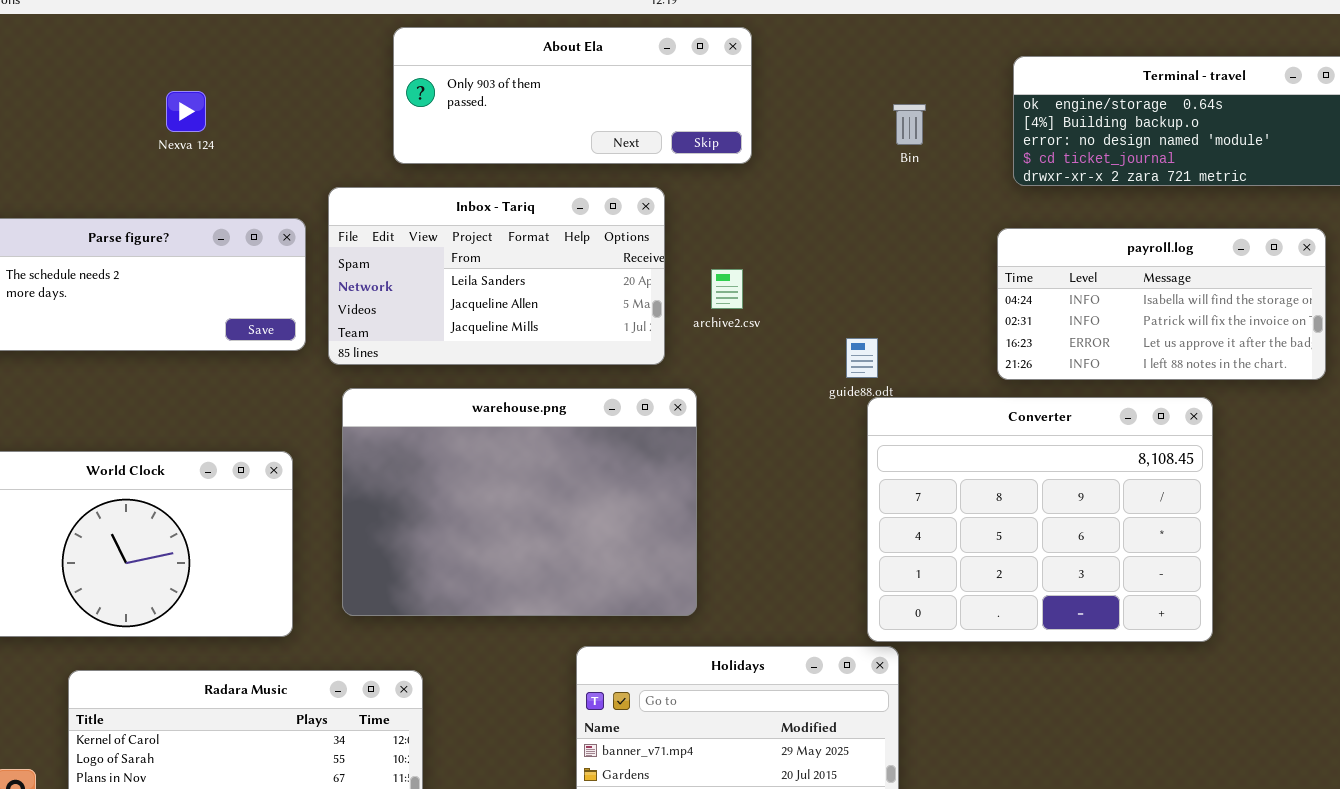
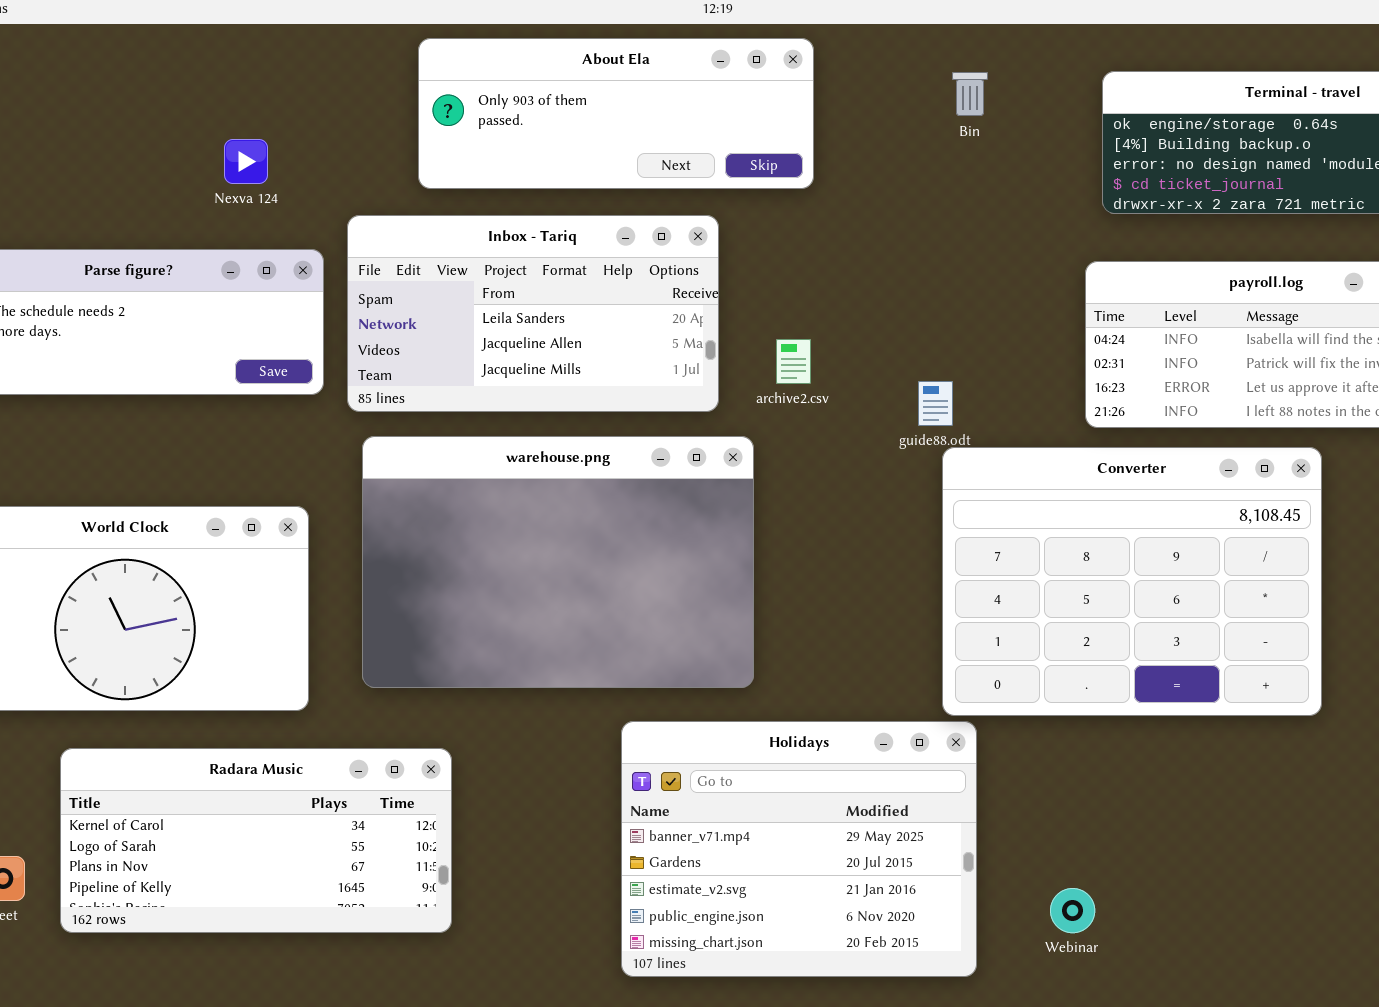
Nexva 124: [166,91,206,132] -> [224,139,268,184], moved
Bin: [893,104,926,145] -> [952,72,988,116], moved
archive2.csv: [711,269,743,309] -> [776,339,811,384], moved

